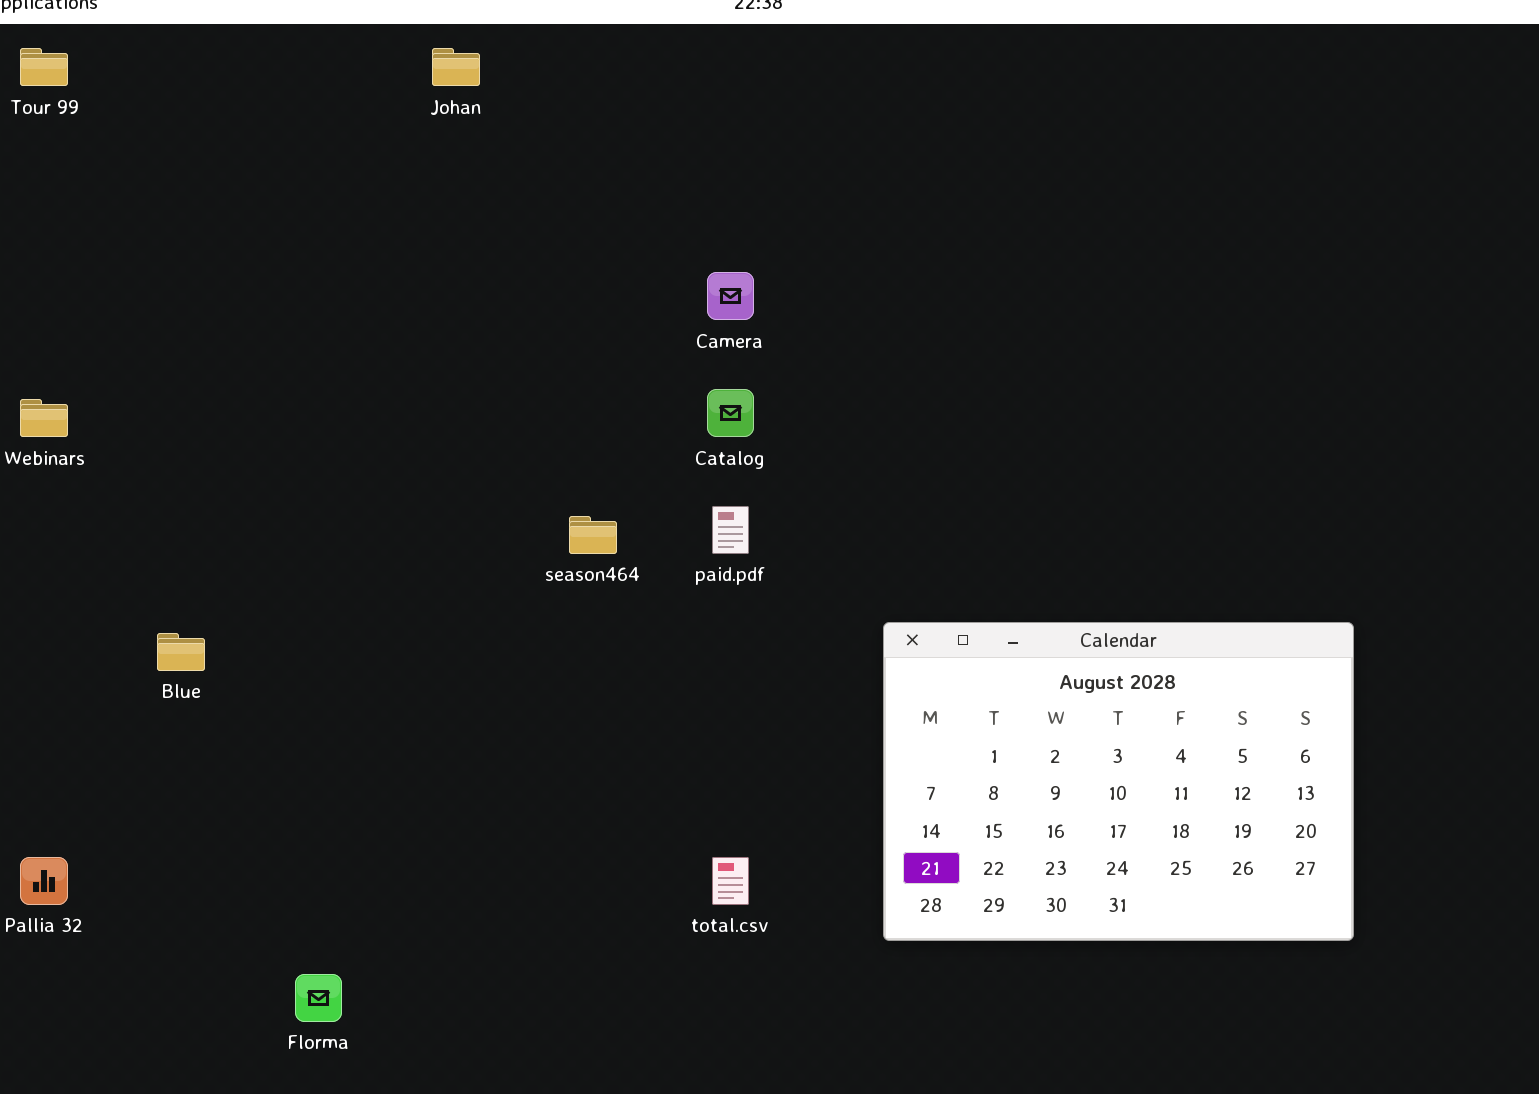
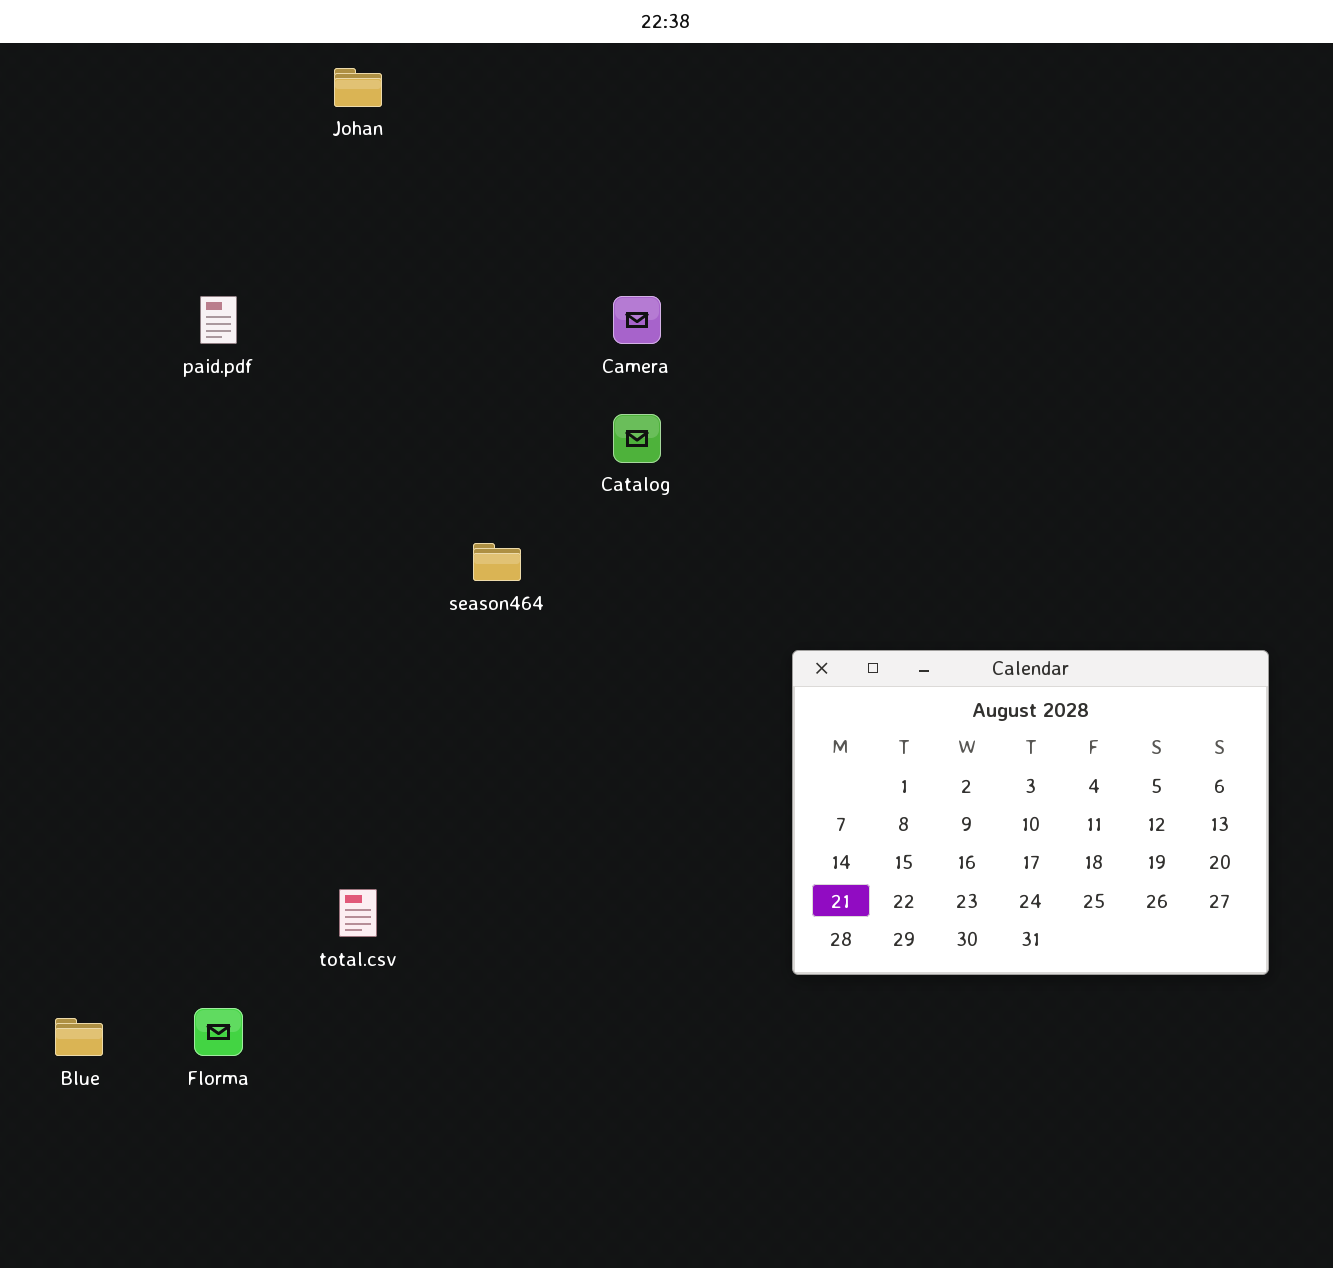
paid.pdf: [712,506,749,554] -> [200,296,237,344], moved
Blue: [157,633,205,671] -> [55,1018,103,1056], moved
total.csv: [712,857,749,905] -> [339,889,377,937], moved

